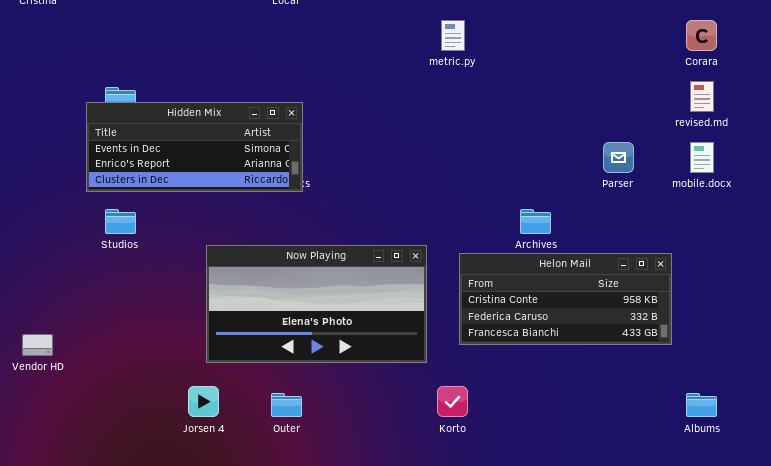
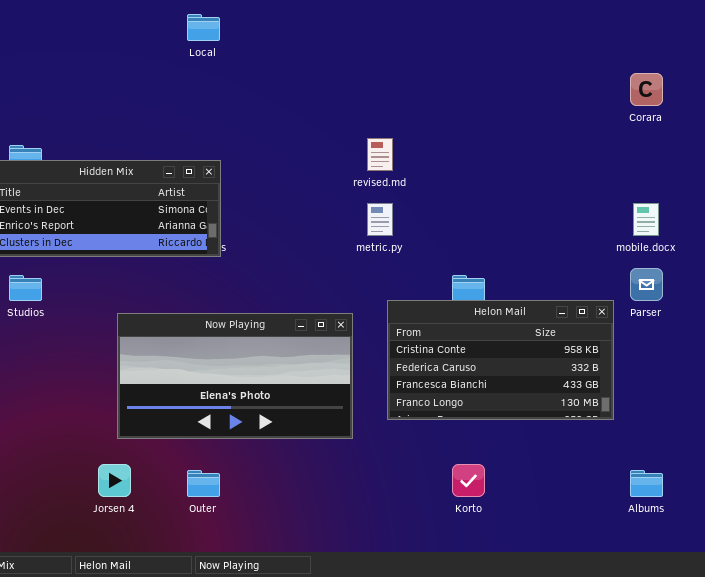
metric.py: [441,20,465,51] -> [367,203,393,236], moved
revised.md: [690,81,714,112] -> [367,138,393,171], moved
Parser: [603,142,634,173] -> [630,268,663,301], moved
Helon Mail: [459,253,672,345] -> [387,300,614,420], resized
Korto: [437,386,468,417] -> [452,464,485,497], moved

